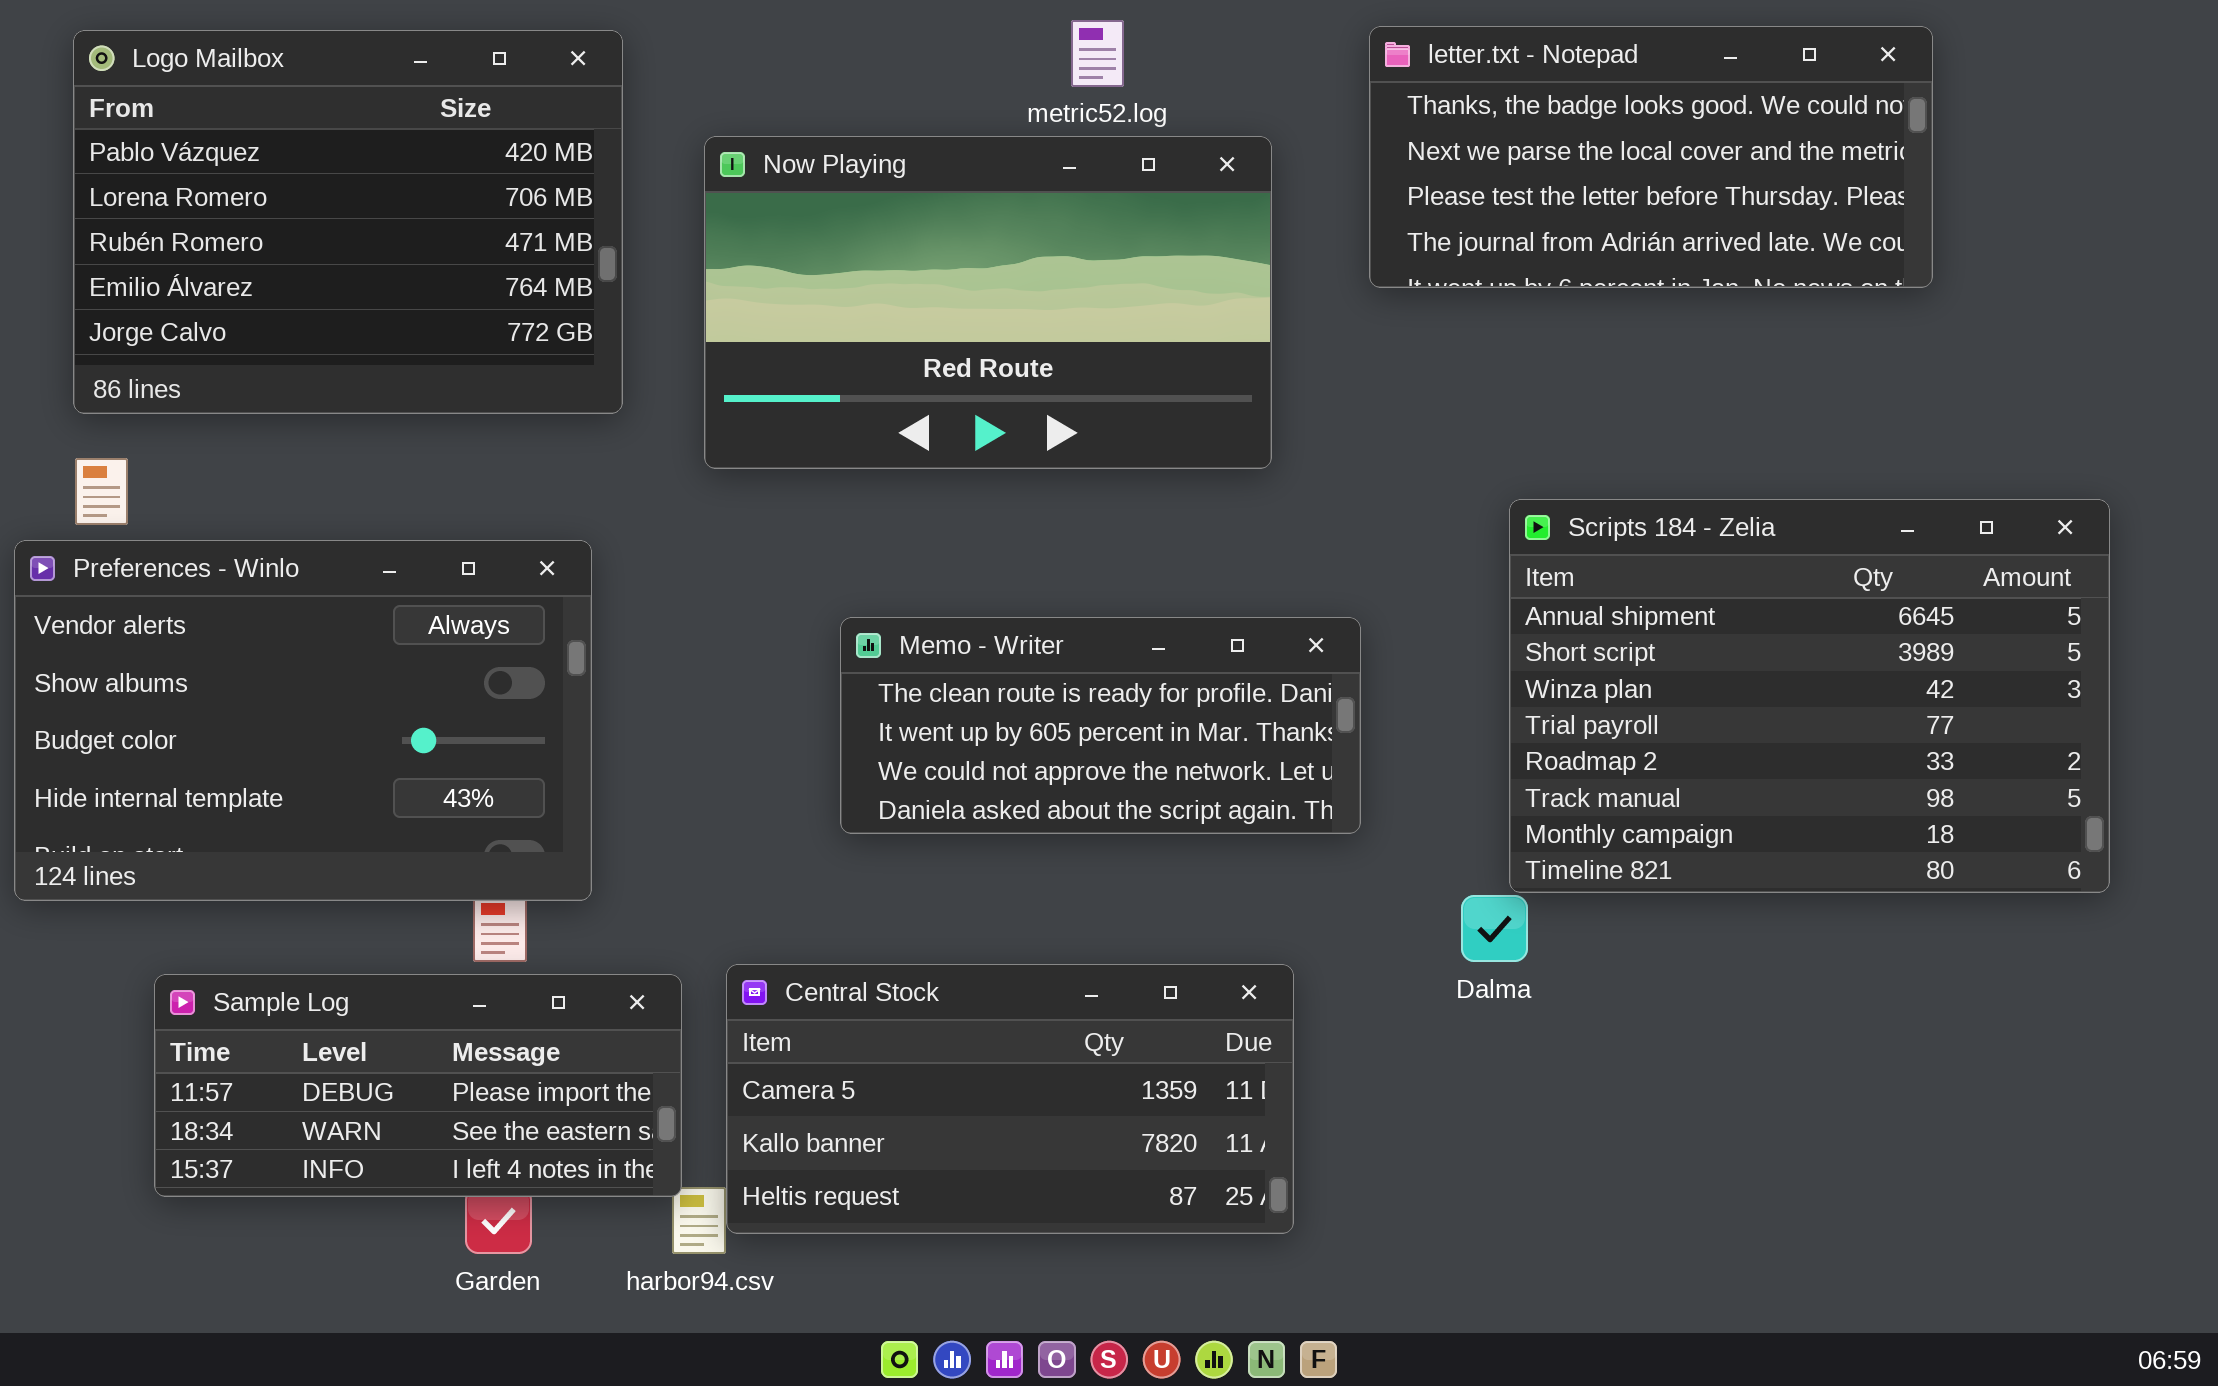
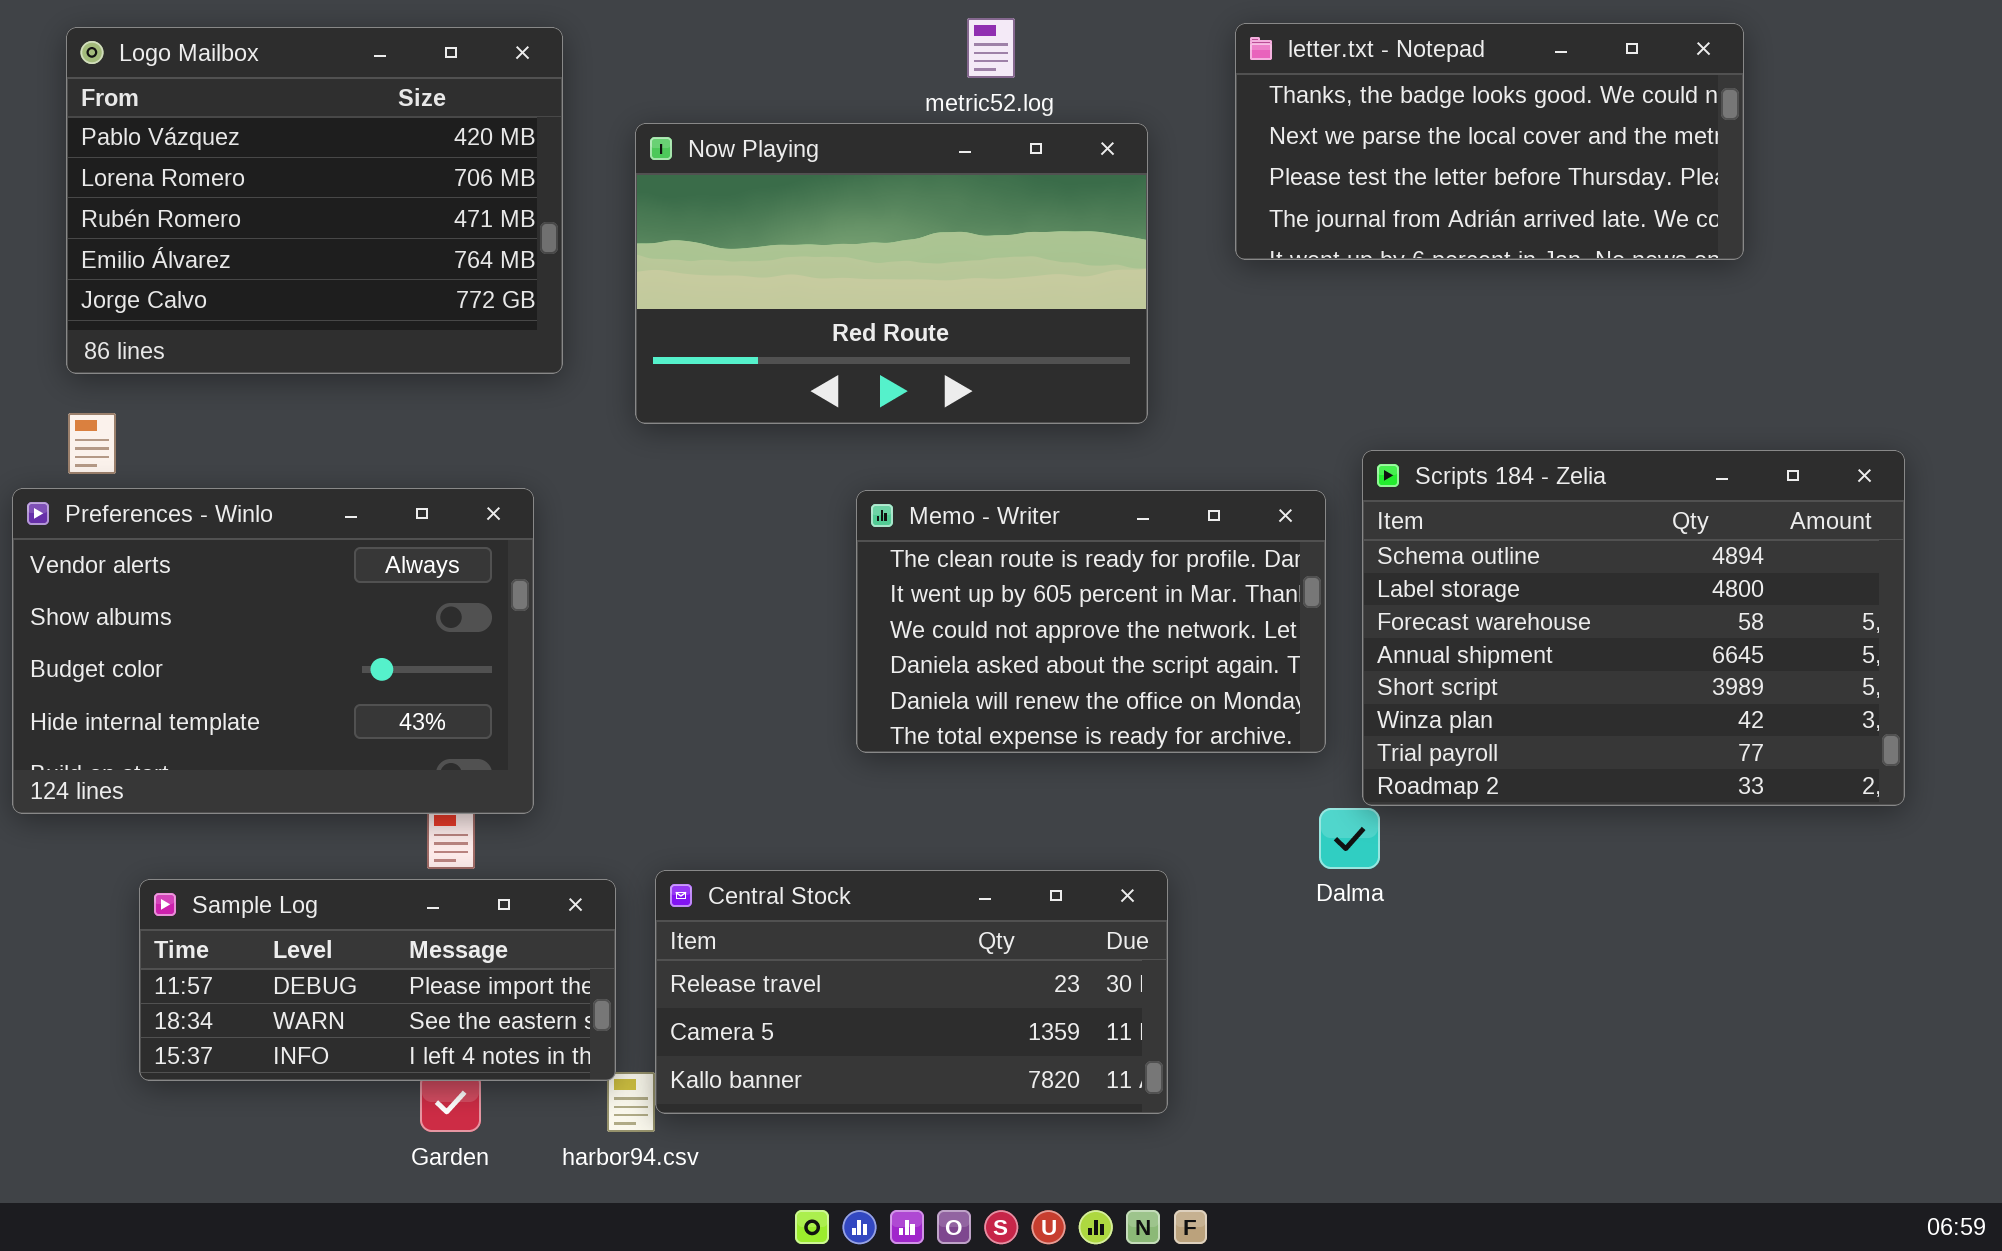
Scripts 184 - Zelia: [1509,499,2110,893] -> [1362,450,1905,806], scrolled up 3 rows
Memo - Writer: [840,617,1361,834] -> [856,490,1326,753], moved, resized
Central Stock: [726,964,1294,1234] -> [655,870,1168,1114], scrolled up 1 row

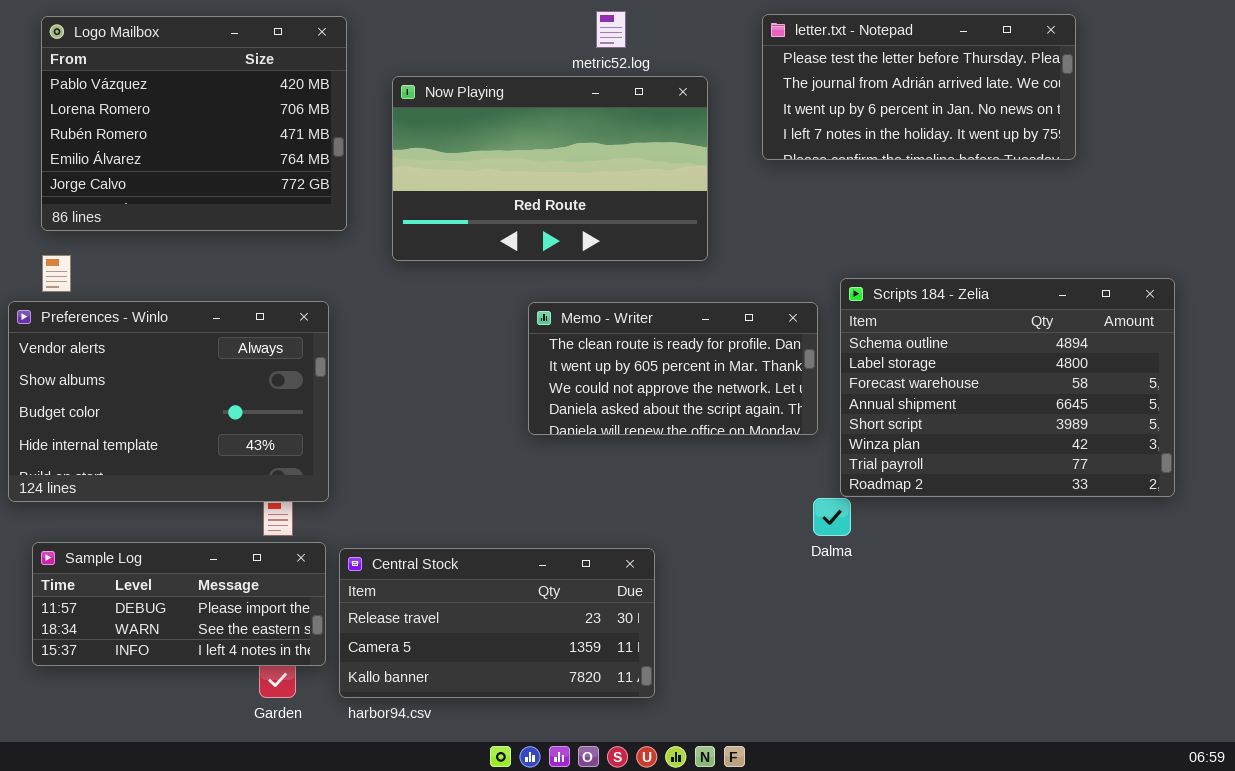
letter.txt - Notepad: [1235,23,1744,260] -> [762,14,1076,160], scrolled down 2 rows
Memo - Writer: [856,490,1326,753] -> [528,302,818,435], resized
Central Stock: [655,870,1168,1114] -> [339,548,655,698], moved
Sample Log: [139,879,616,1081] -> [32,542,326,666], moved

